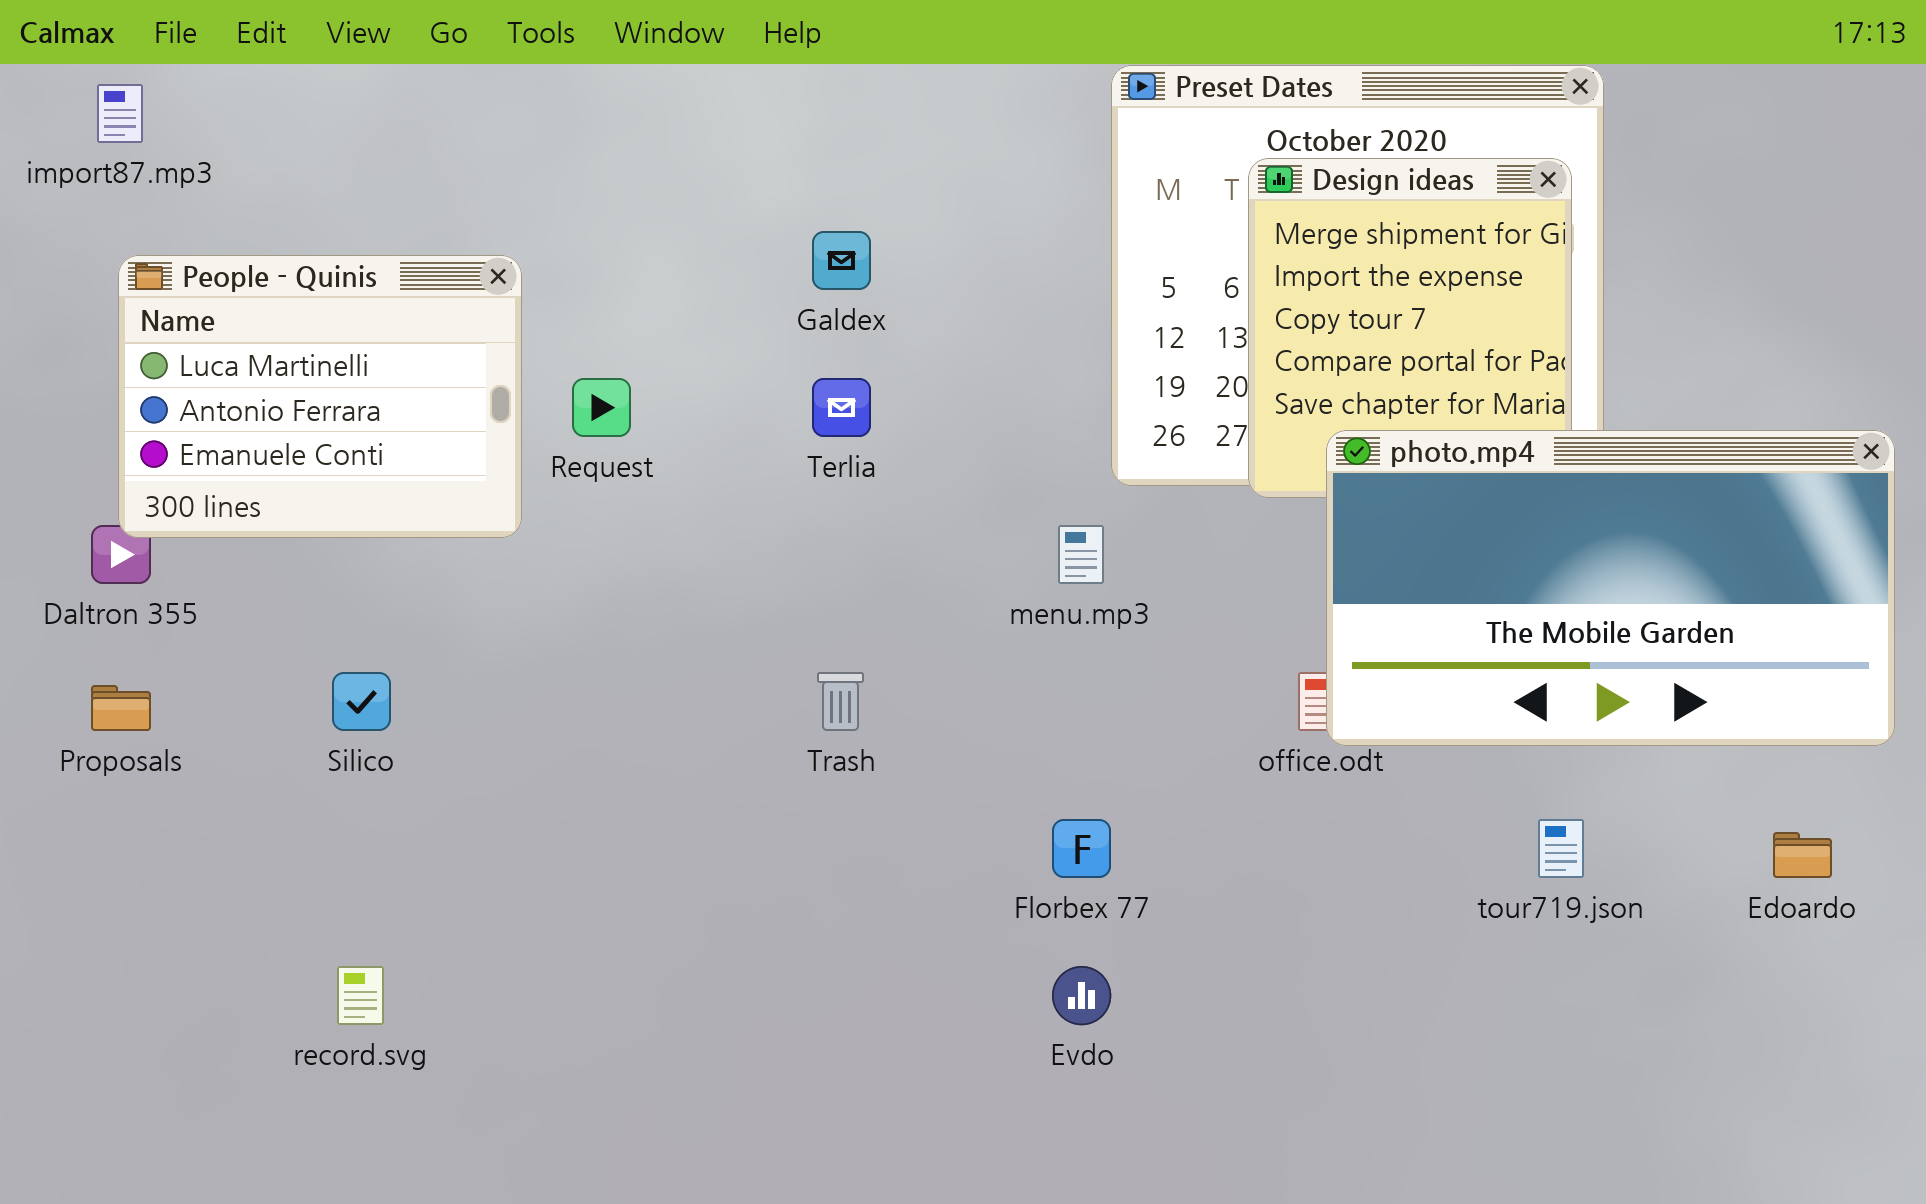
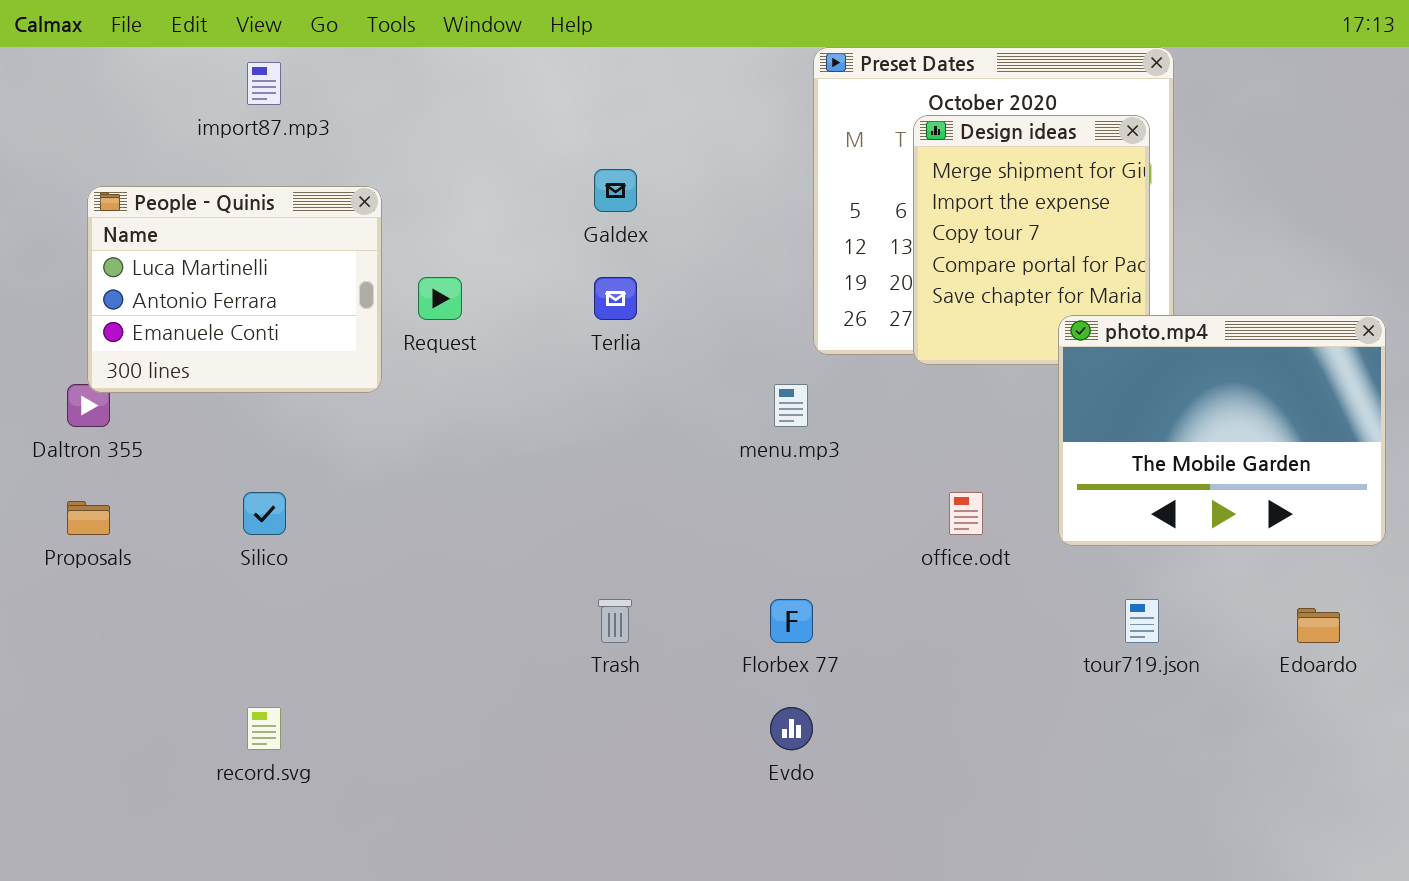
import87.mp3: [97,84,143,143] -> [247,62,281,105], moved
photo.mp4: [1326,430,1895,746] -> [1058,315,1386,546], resized
Trash: [817,672,864,731] -> [598,599,632,643], moved

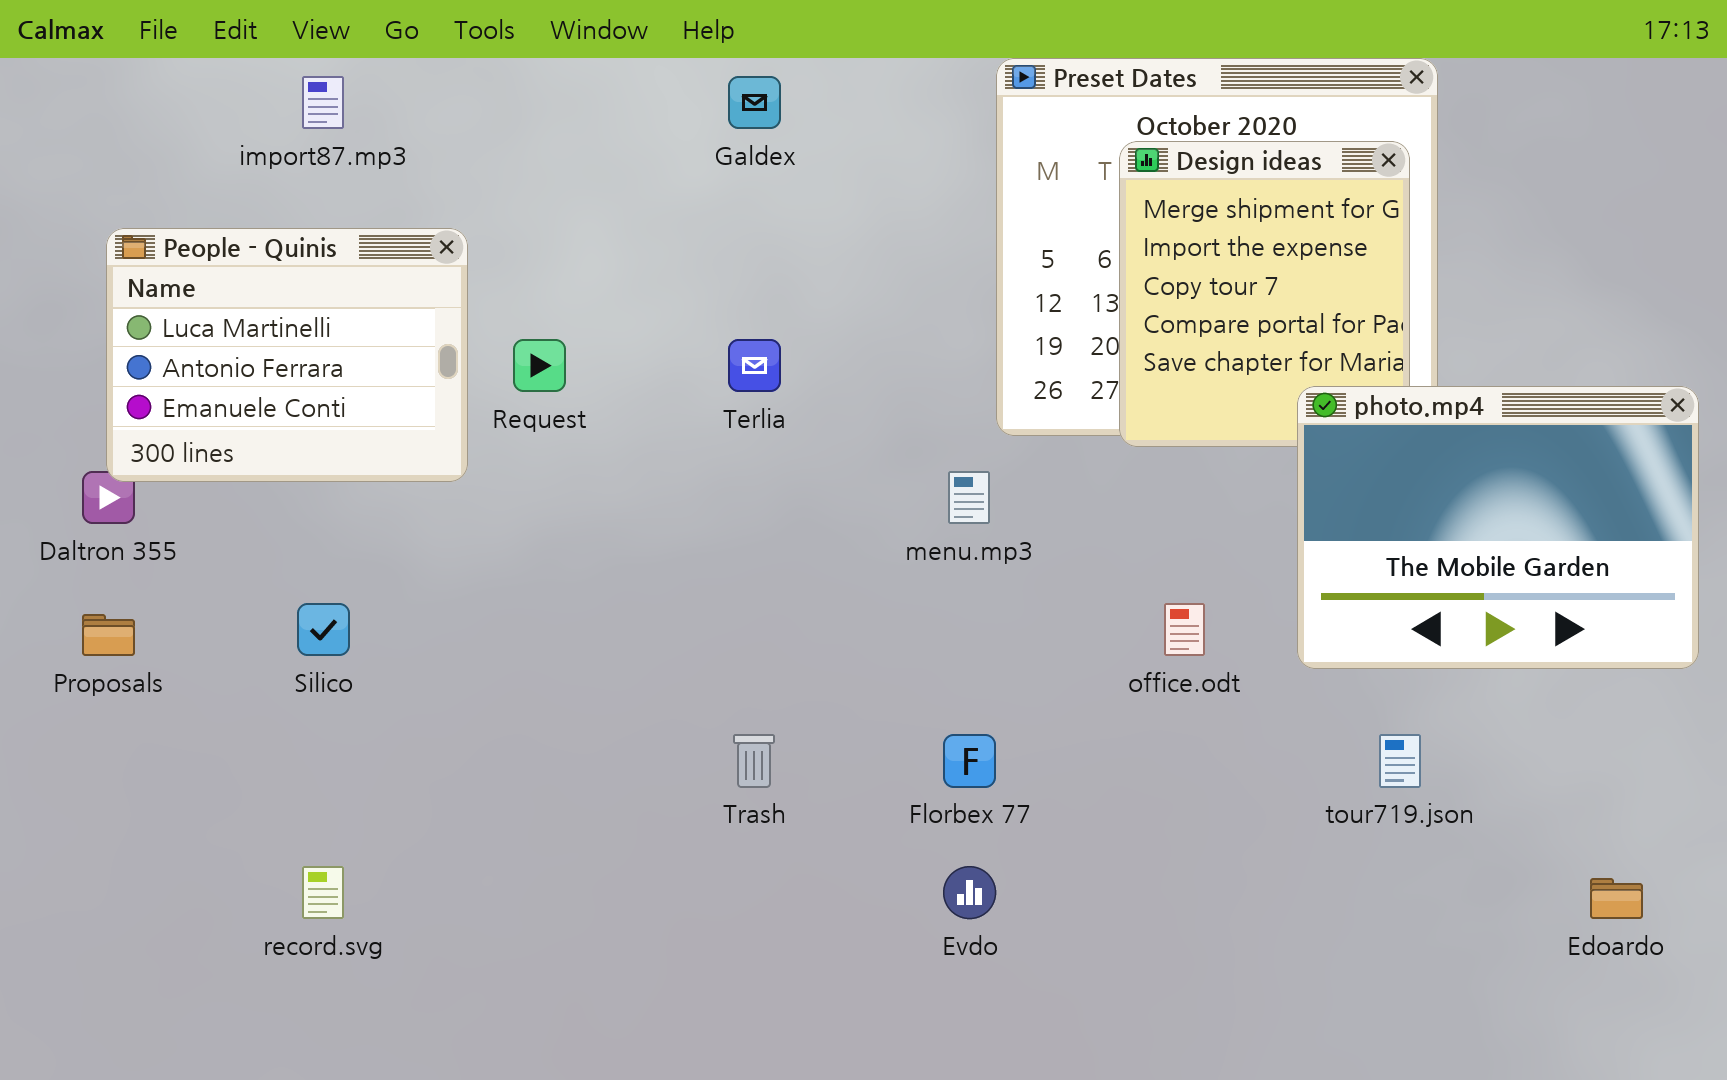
Galdex: [594,169,637,212] -> [728,76,781,129], moved
Edoardo: [1297,608,1340,643] -> [1590,878,1643,919], moved

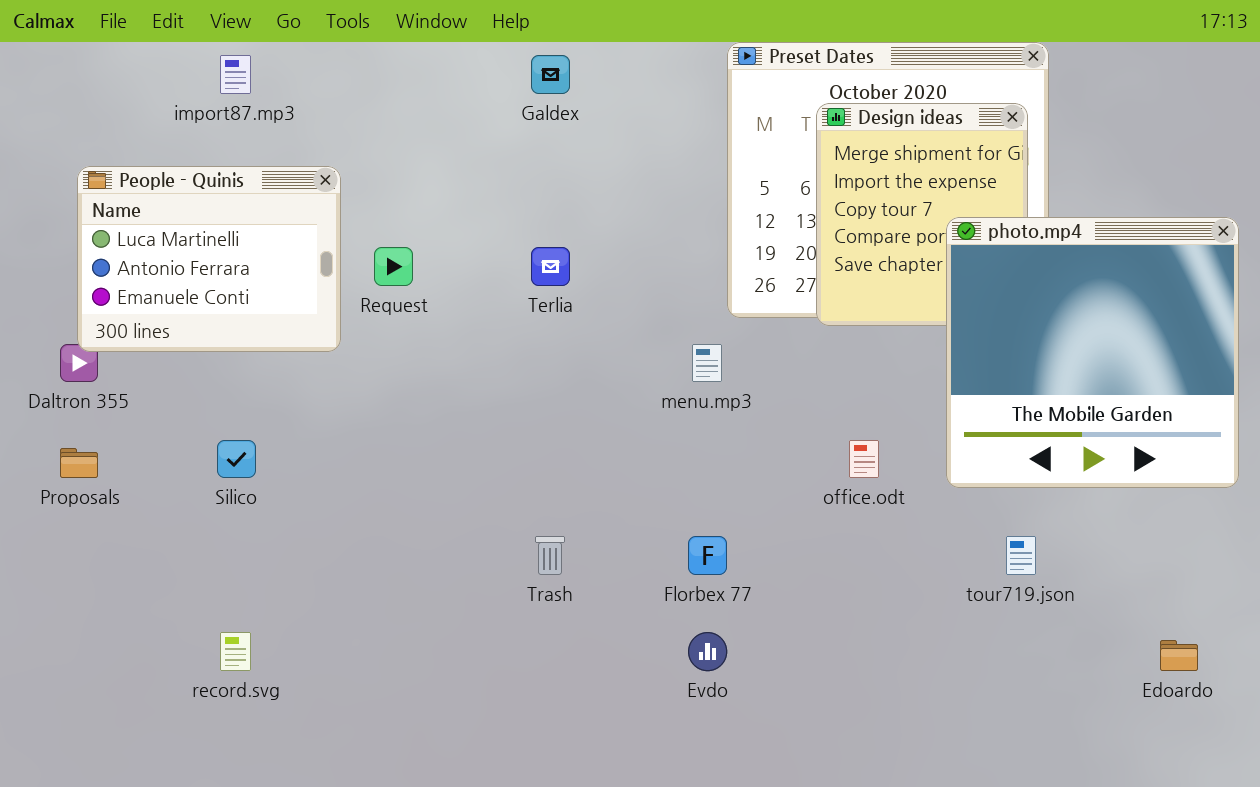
photo.mp4: [1297,386,1699,669] -> [946,217,1239,488], resized

